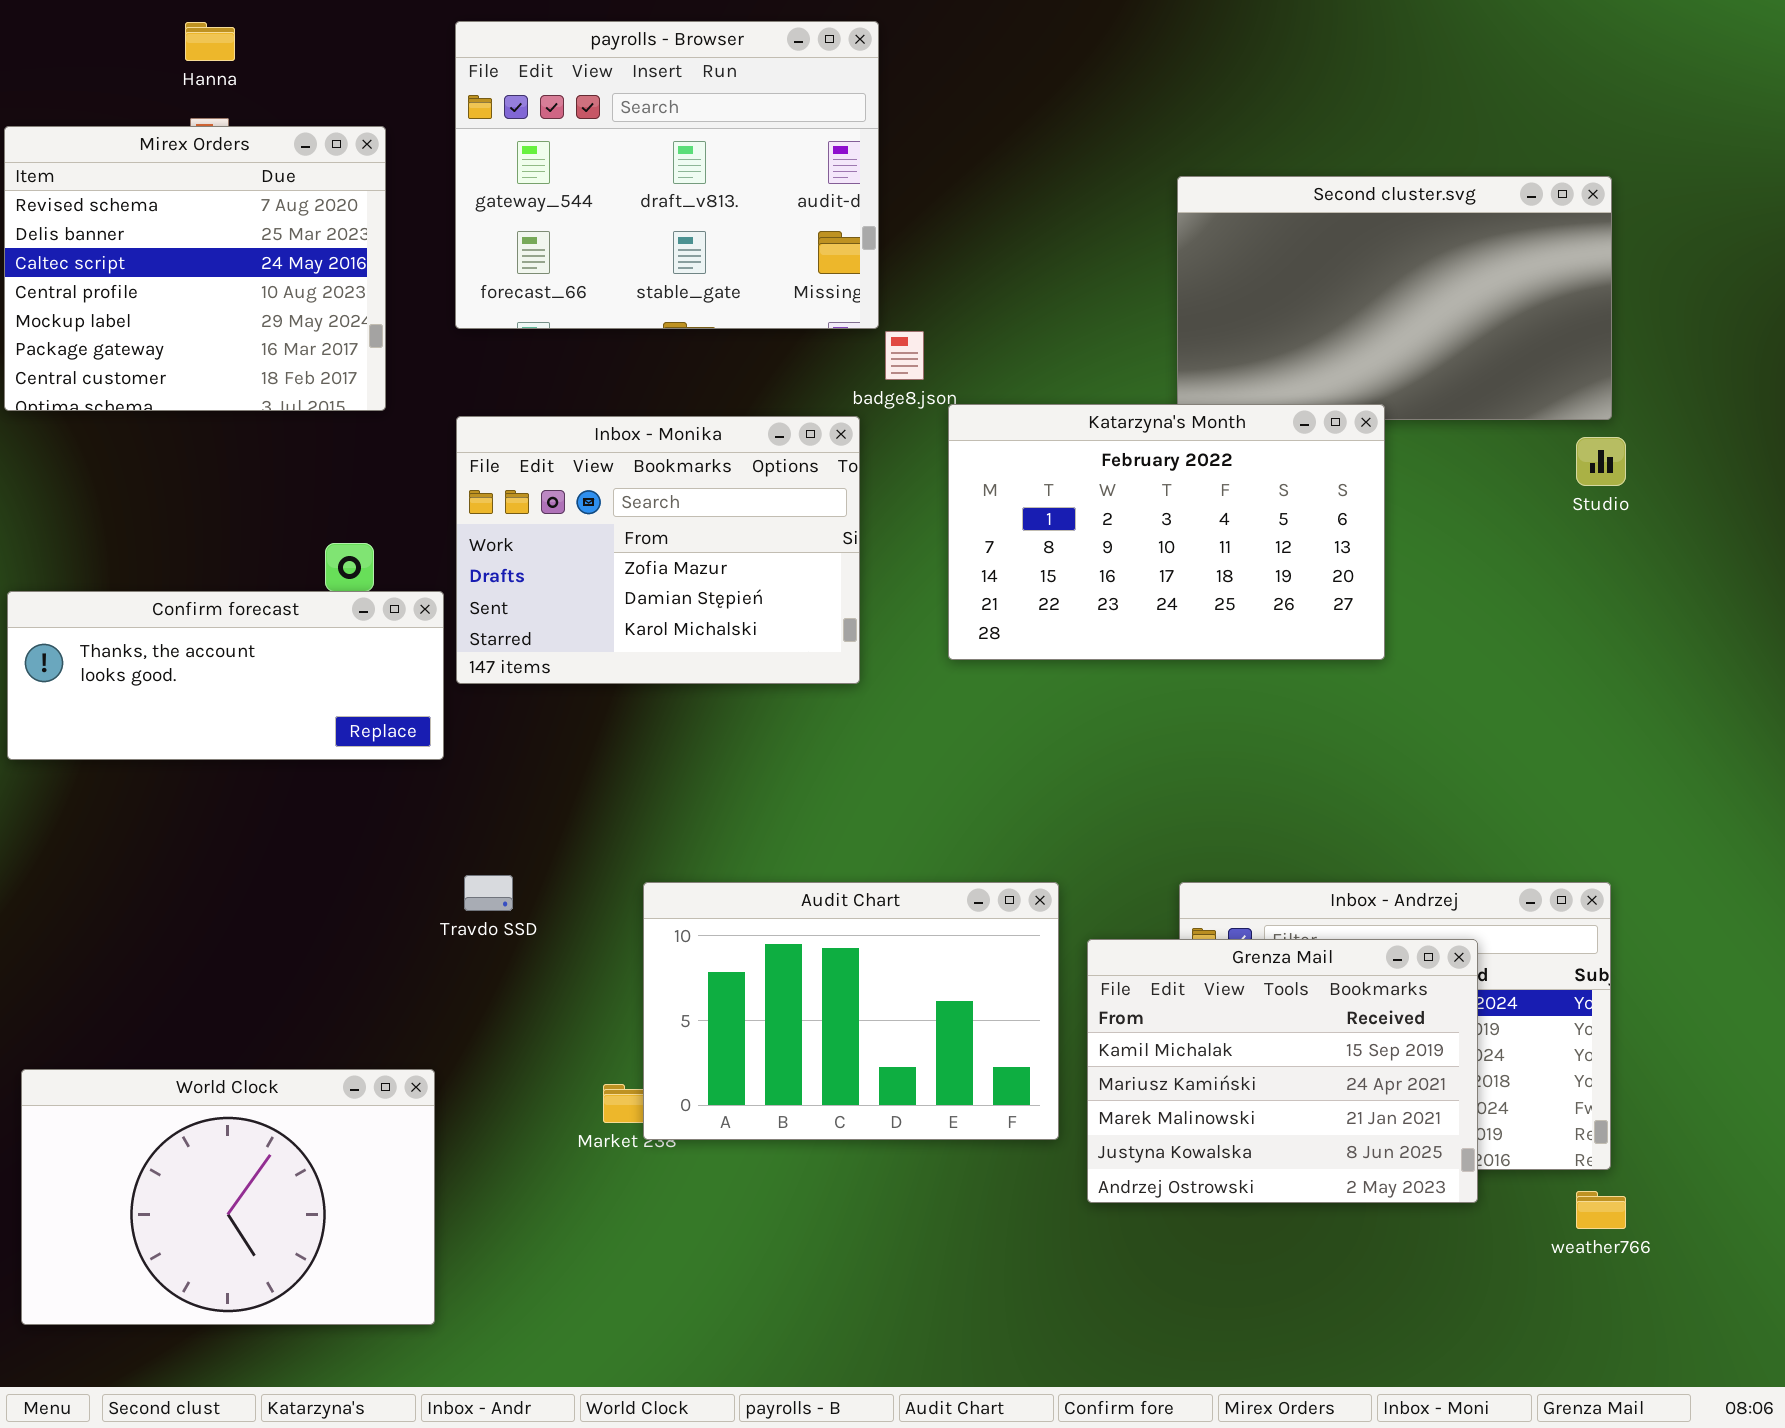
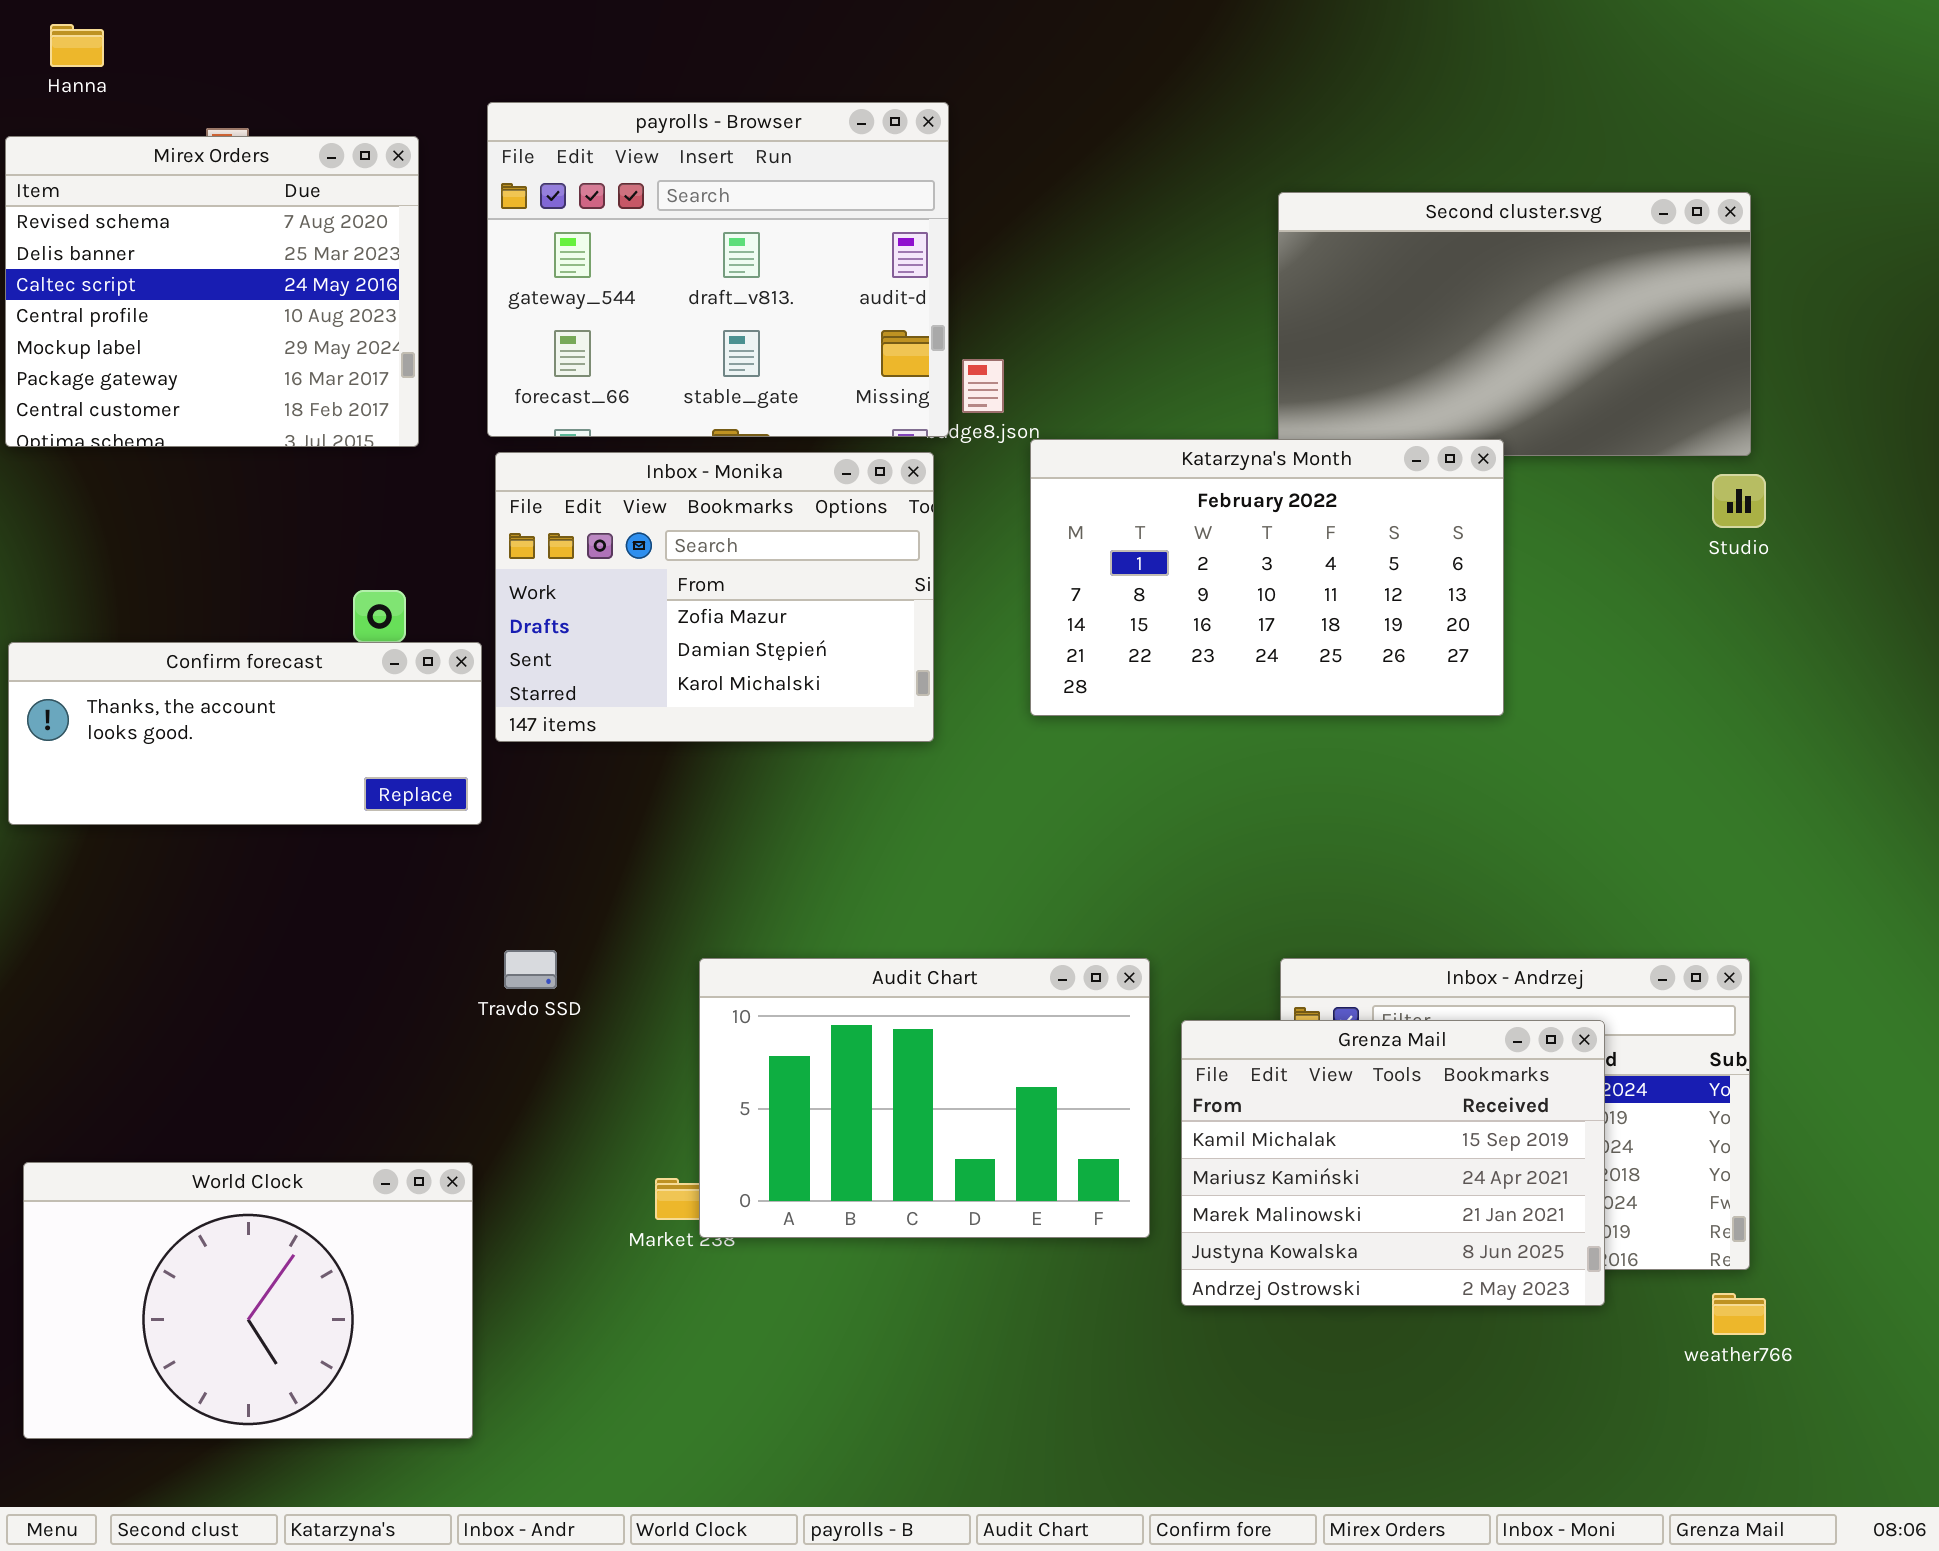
payrolls - Browser: [455,21,879,329] -> [487,102,949,437], moved
Hanna: [185,22,235,61] -> [50,24,104,67], moved

